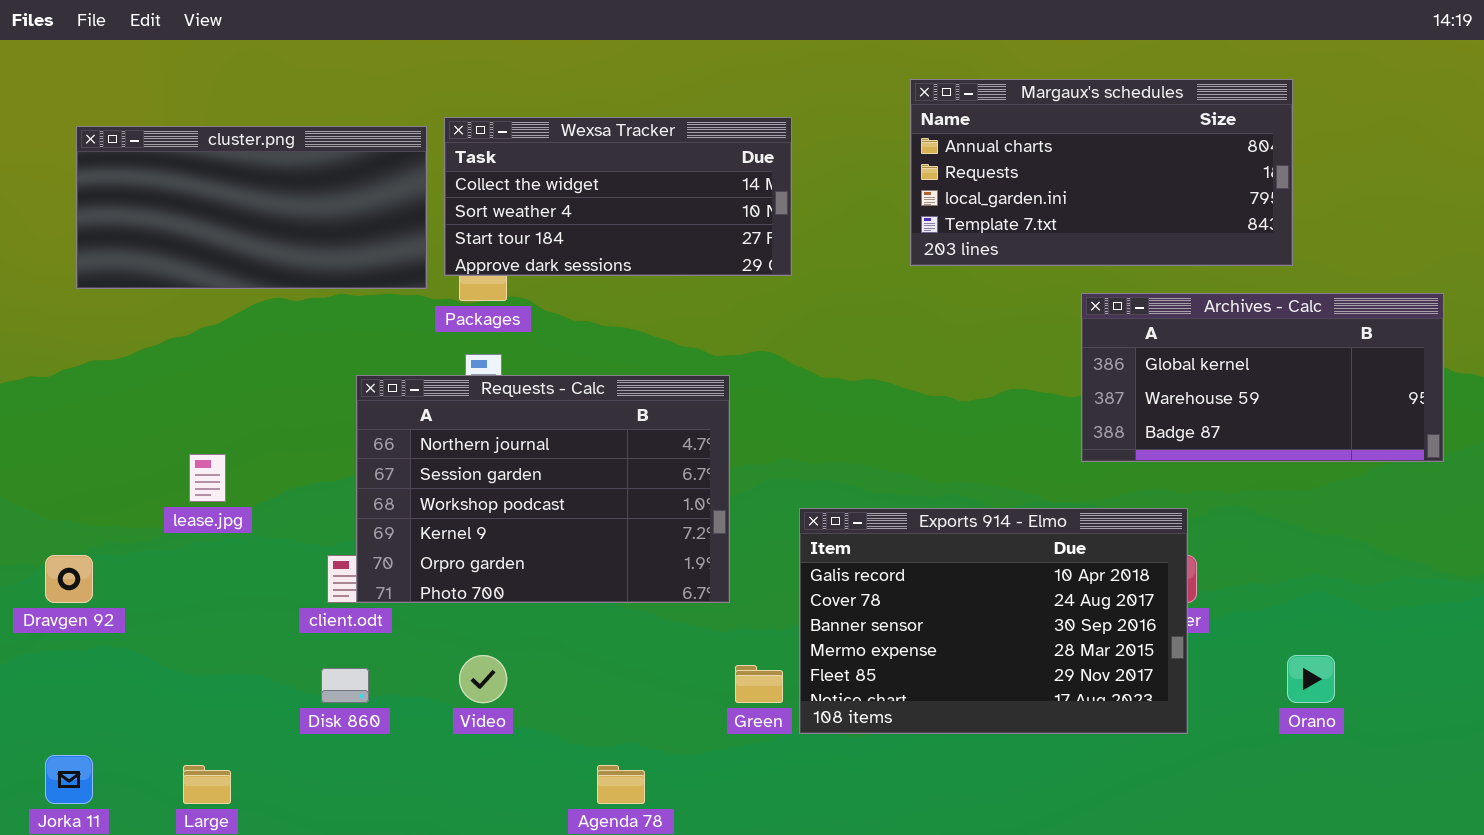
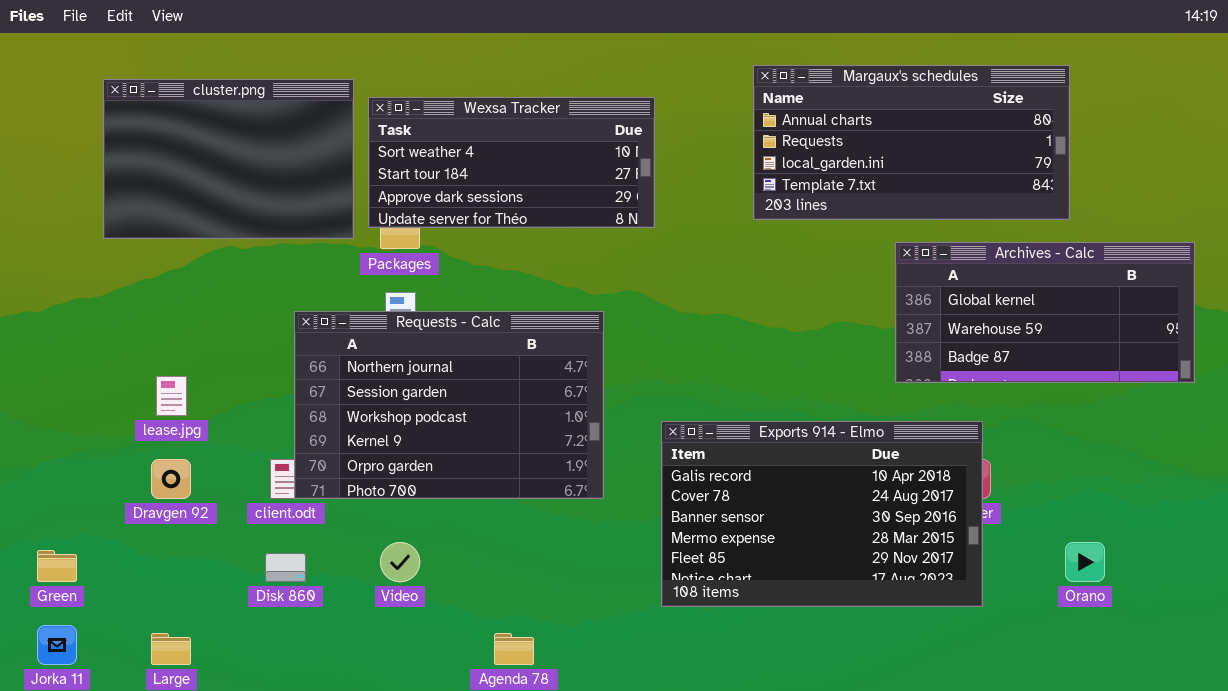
Wexsa Tracker: [444,117,792,276] -> [368,97,655,228], scrolled down 1 row
cluster.png: [76,126,427,289] -> [103,79,354,239], resized
Dravgen 92: [45,555,93,603] -> [151,459,191,499], moved
Green: [735,665,783,703] -> [37,550,77,582], moved

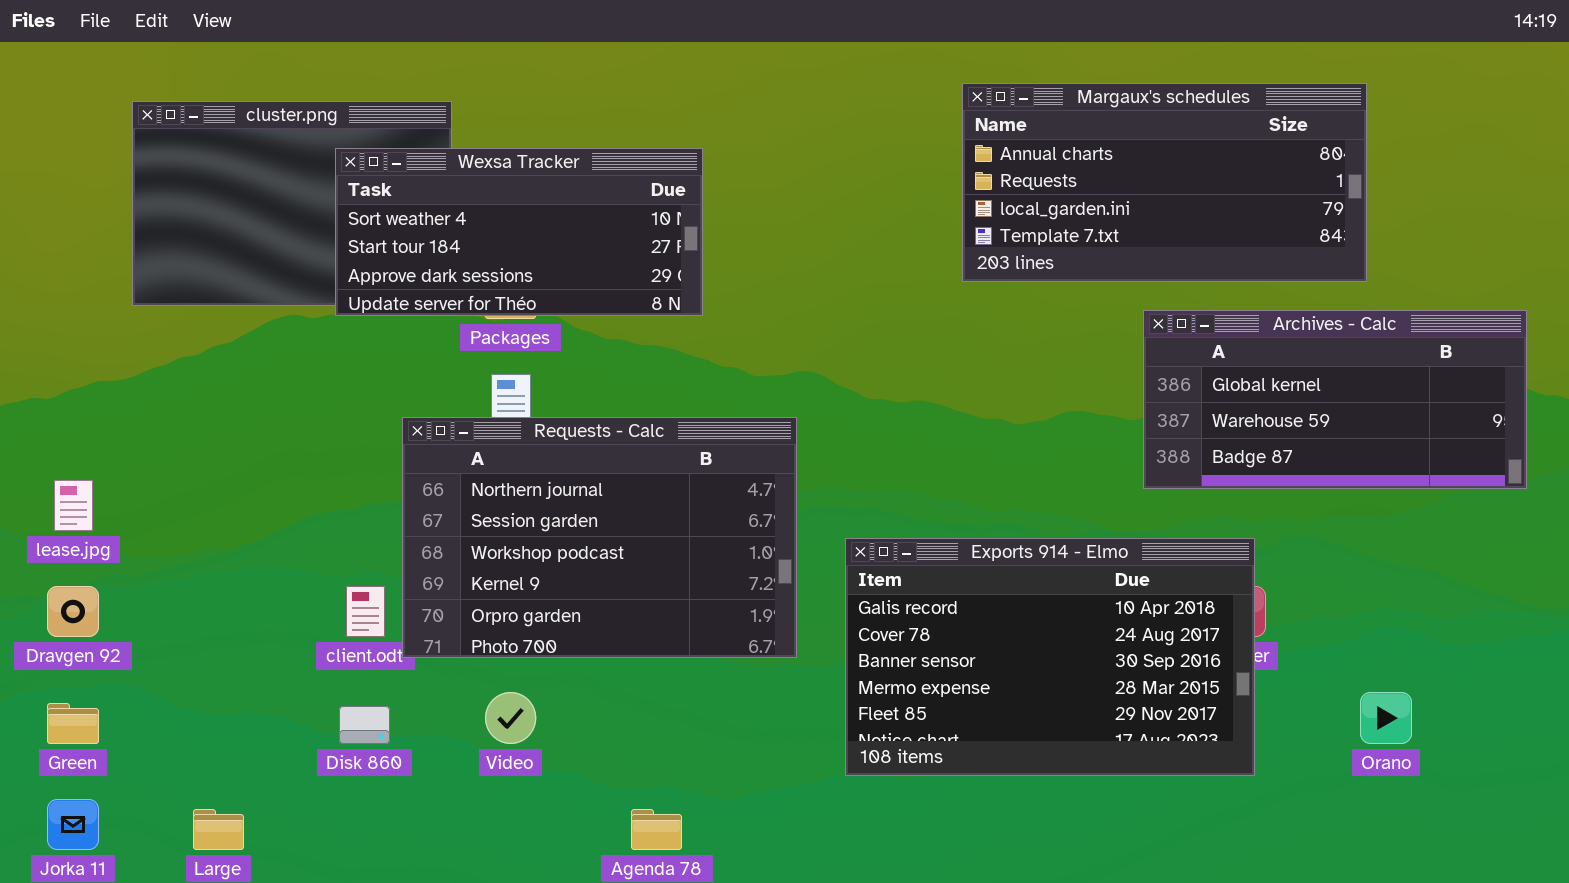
Wexsa Tracker: [368,97,655,228] -> [335,148,703,316], moved
Requests - Calc: [294,311,604,499] -> [402,417,797,658], moved
lease.jpg: [156,376,187,416] -> [54,480,93,531], moved
Dravgen 92: [151,459,191,499] -> [47,586,99,637], moved

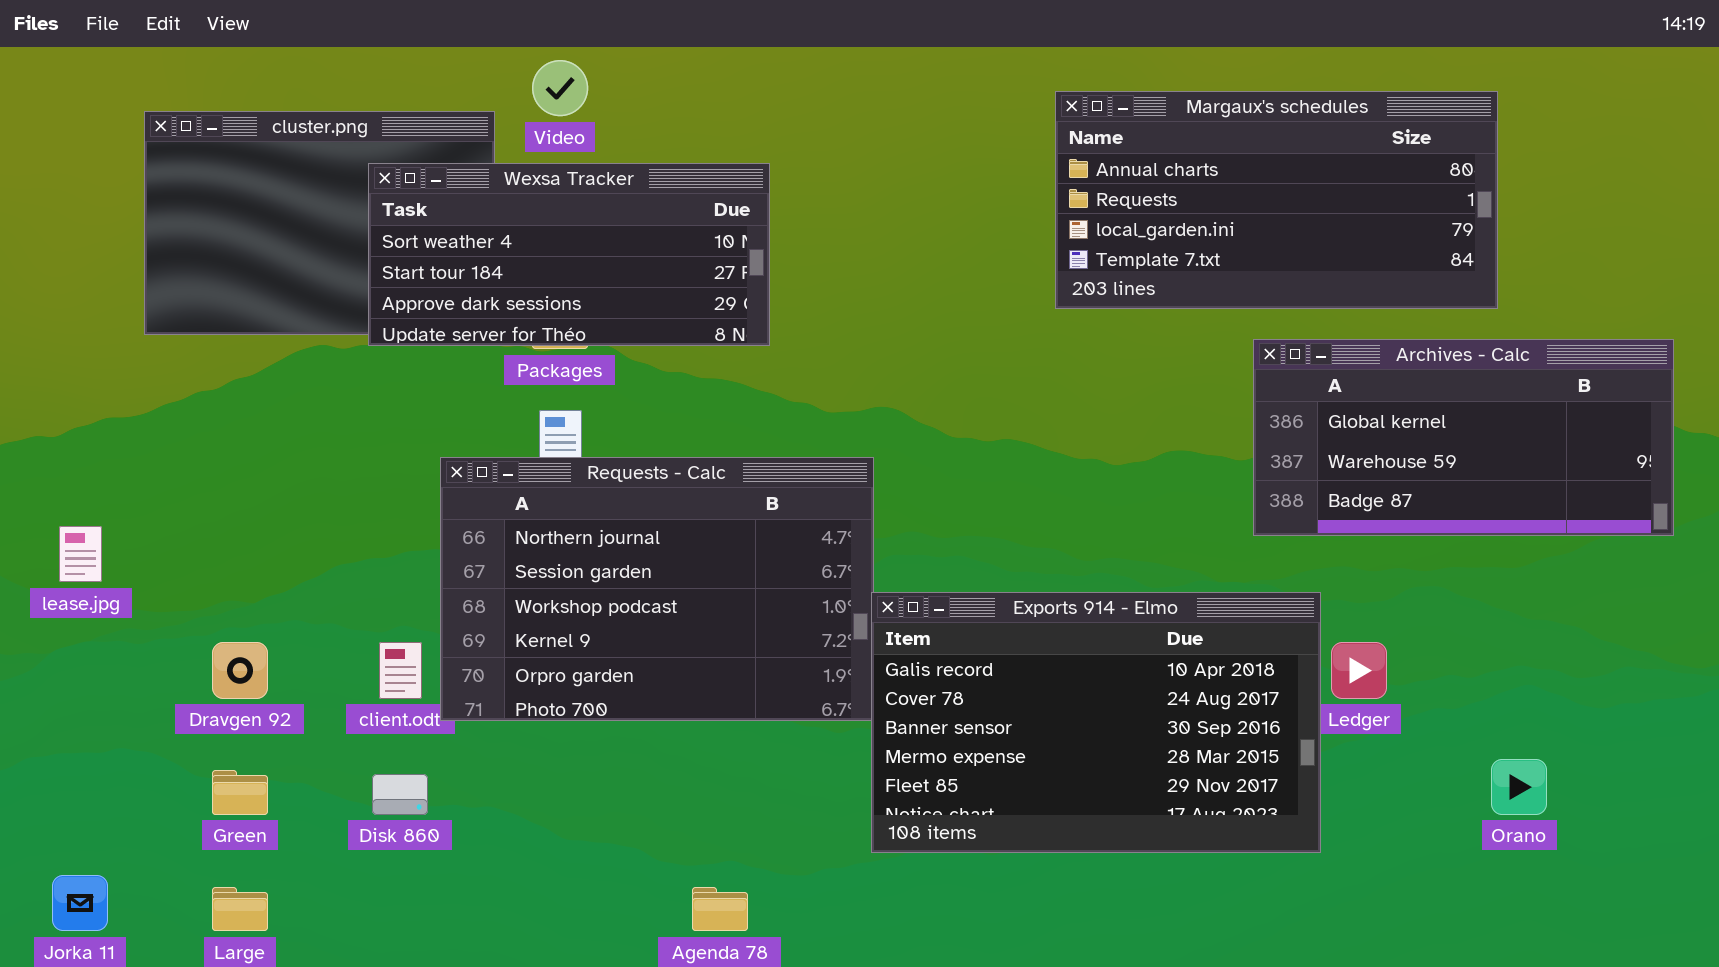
Exports 914 - Elmo: [845,538,1255,776] -> [871,592,1321,853], moved
Dravgen 92: [47,586,99,637] -> [212,642,268,699], moved
Video: [485,692,536,744] -> [532,60,588,116], moved
Green: [47,703,99,744] -> [212,770,268,815], moved

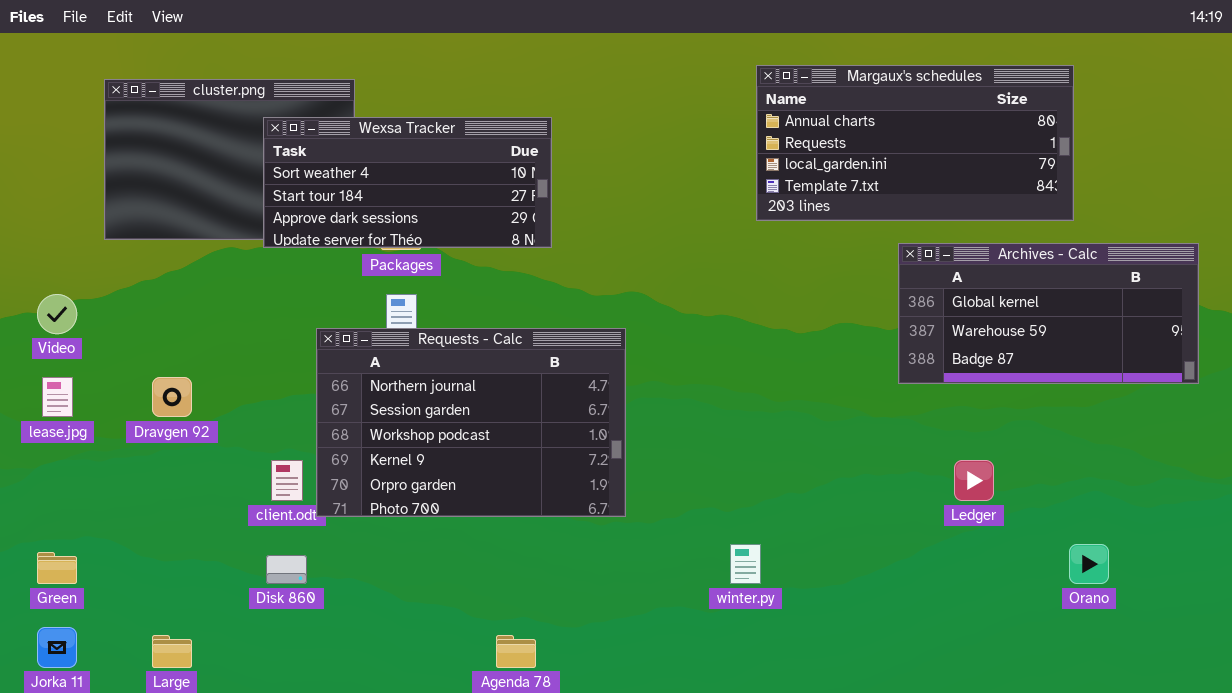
Video: [532,60,588,116] -> [37,294,77,334], moved
Exports 914 - Elmo: [871,592,1321,853] -> none, closed
Dravgen 92: [212,642,268,699] -> [152,377,192,417], moved
Green: [212,770,268,815] -> [37,552,77,584], moved

